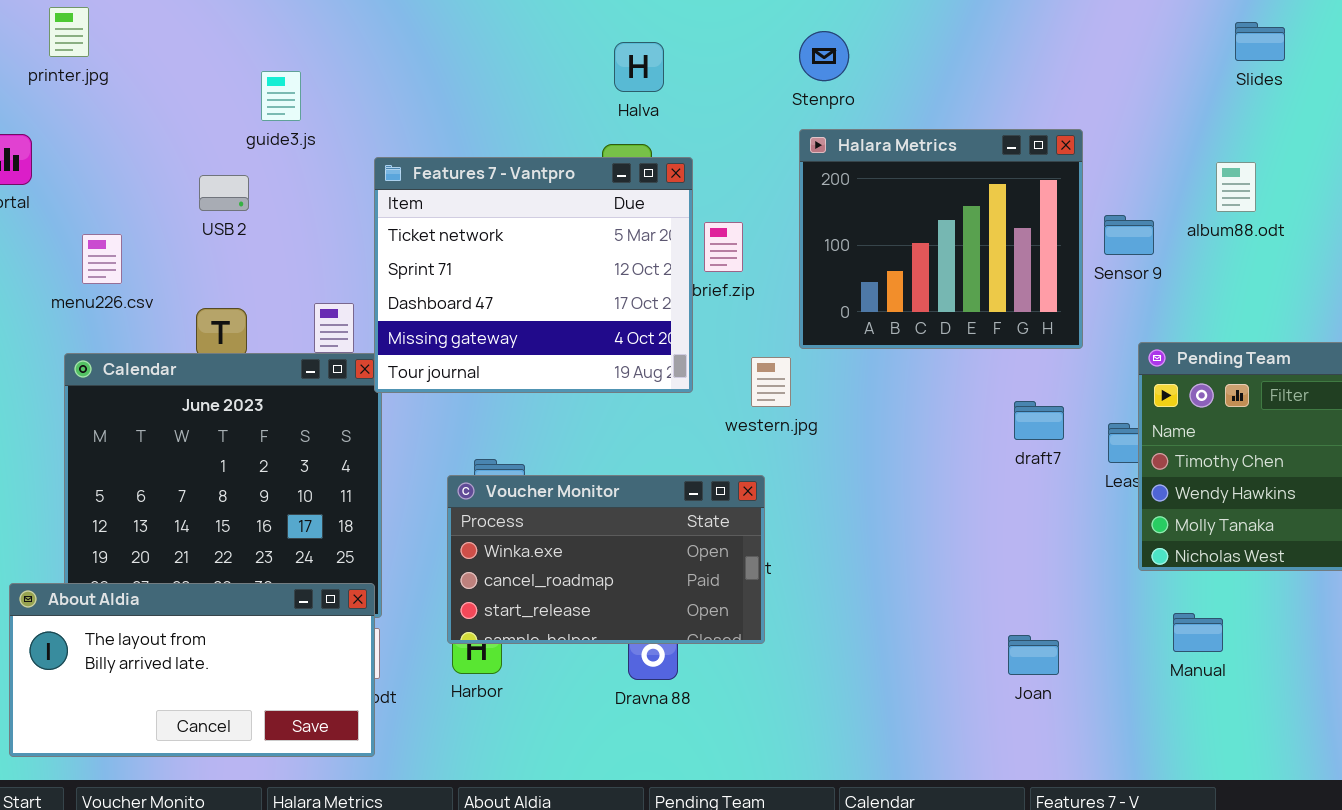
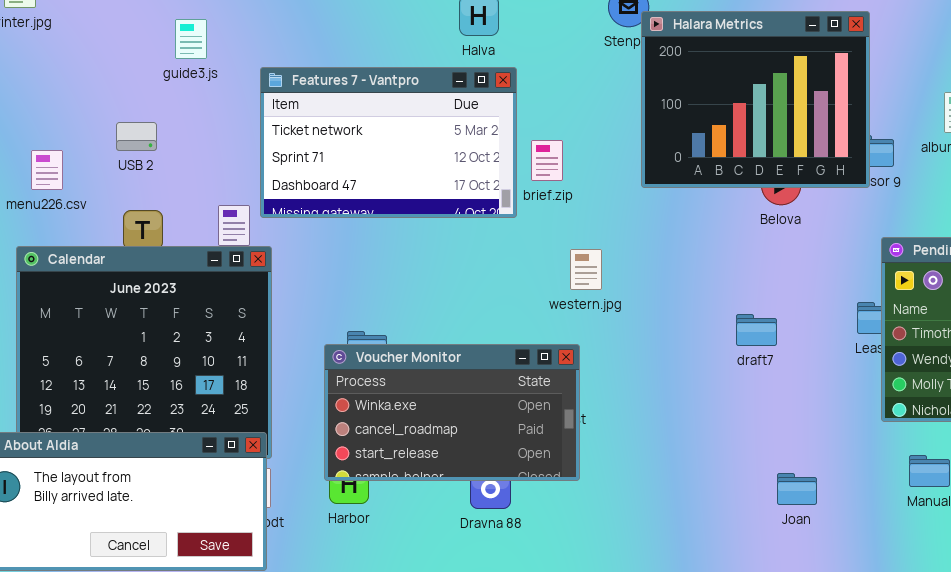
Halara Metrics: [799,129,1083,349] -> [641,11,870,188], moved
Features 7 - Vantpro: [374,157,693,393] -> [260,67,517,218], moved, resized
USB 2: [199,175,249,211] -> [116,122,157,151], moved
draft7: [1014,401,1064,440] -> [736,314,777,346], moved

